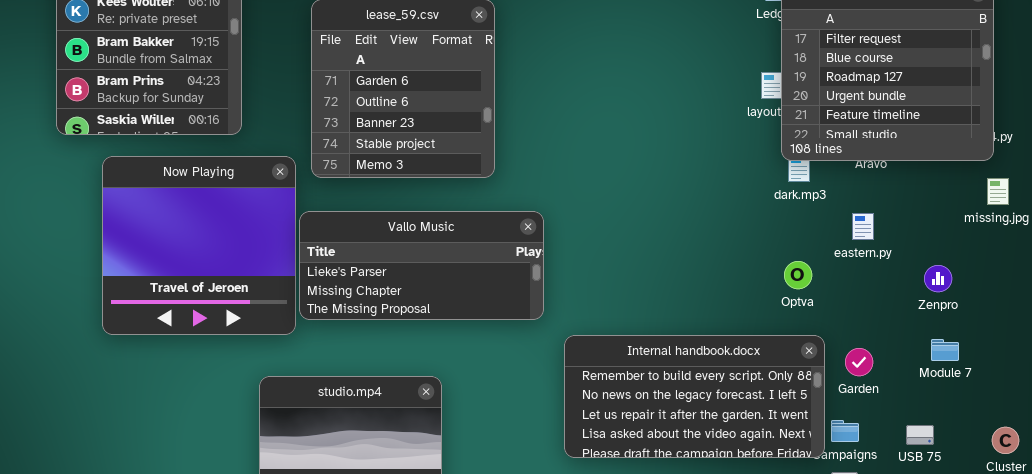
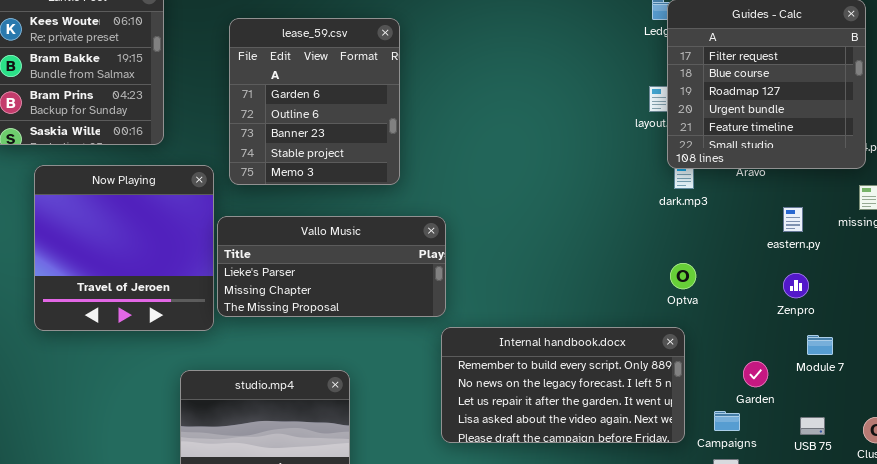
eastern.py: [852,213,874,240] -> [783,207,803,232], moved
Zenpro: [924,265,952,292] -> [783,273,809,298], moved
Internal handbook.docx: [564,335,825,458] -> [441,327,685,443], moved
Garden: [845,348,873,376] -> [743,361,768,387], moved
USB 75: [906,425,934,445] -> [800,417,825,435], moved

